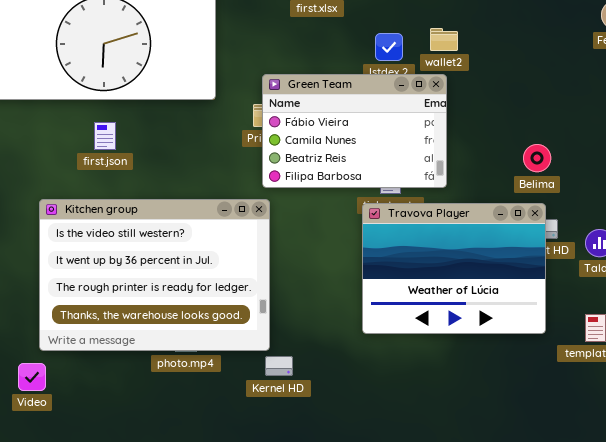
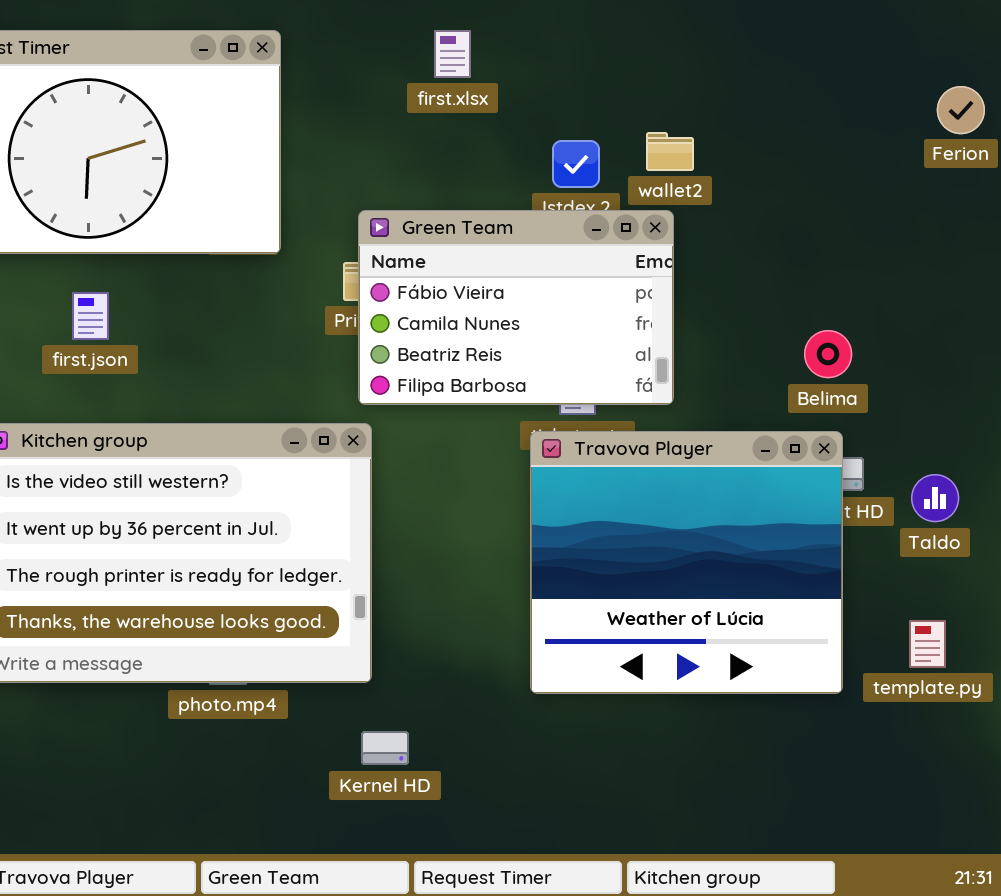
Travova Player: [362,203,546,334] -> [530,431,843,694], resized
Kernel HD: [265,356,293,376] -> [361,731,409,765], moved

